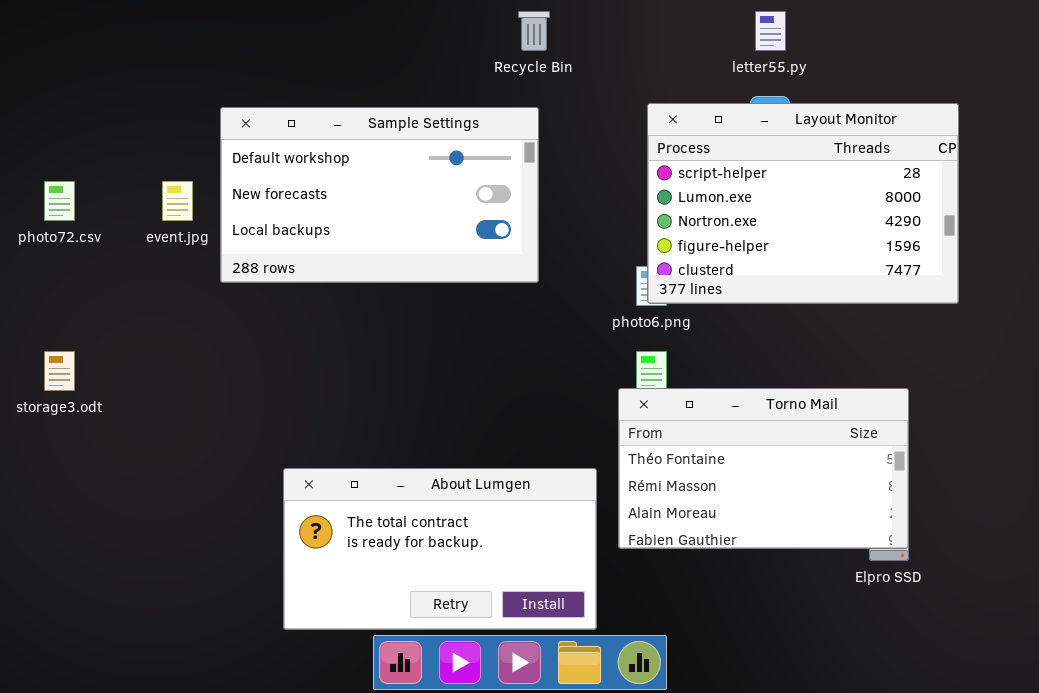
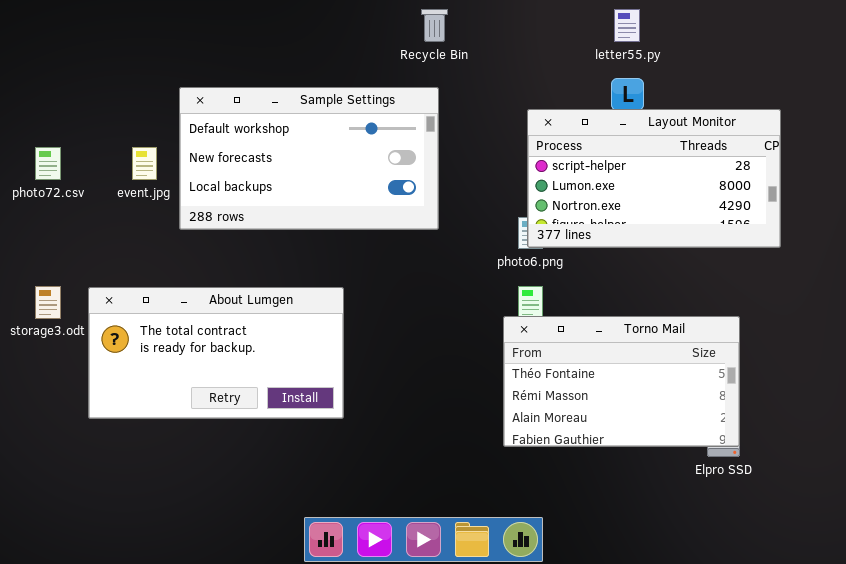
Layout Monitor: [647,103,959,304] -> [527,109,781,248], resized
About Lumgen: [283,468,597,630] -> [88,287,344,419], moved

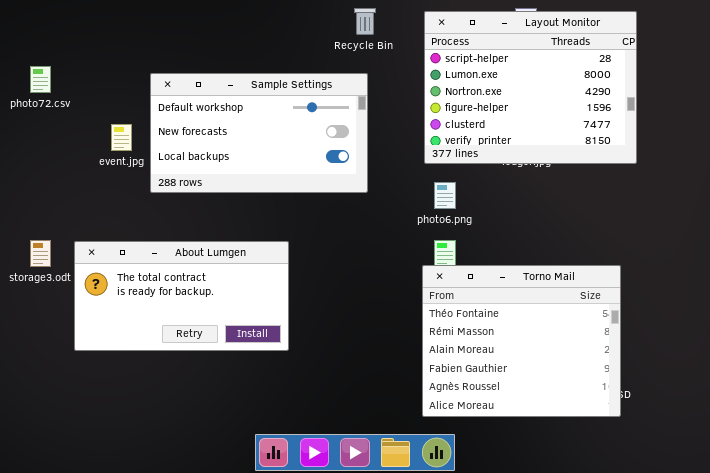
Layout Monitor: [527,109,781,248] -> [424,11,637,164], moved, resized
photo72.csv: [35,147,61,180] -> [30,66,51,93], moved
Torno Mail: [503,316,740,447] -> [422,265,621,417], resized

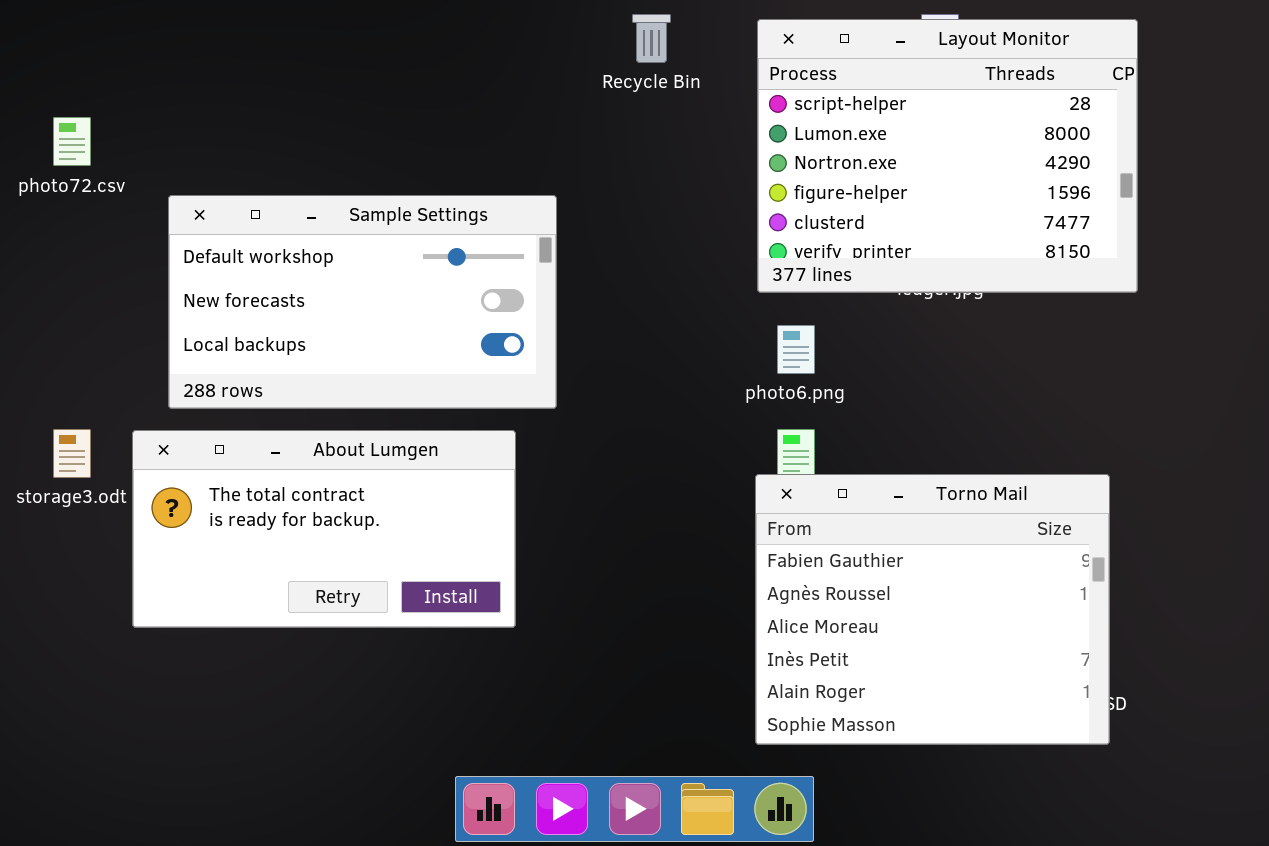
Sample Settings: [150,73,368,193] -> [168,195,557,409], moved
Torno Mail: [422,265,621,417] -> [755,474,1110,745], scrolled down 3 rows

